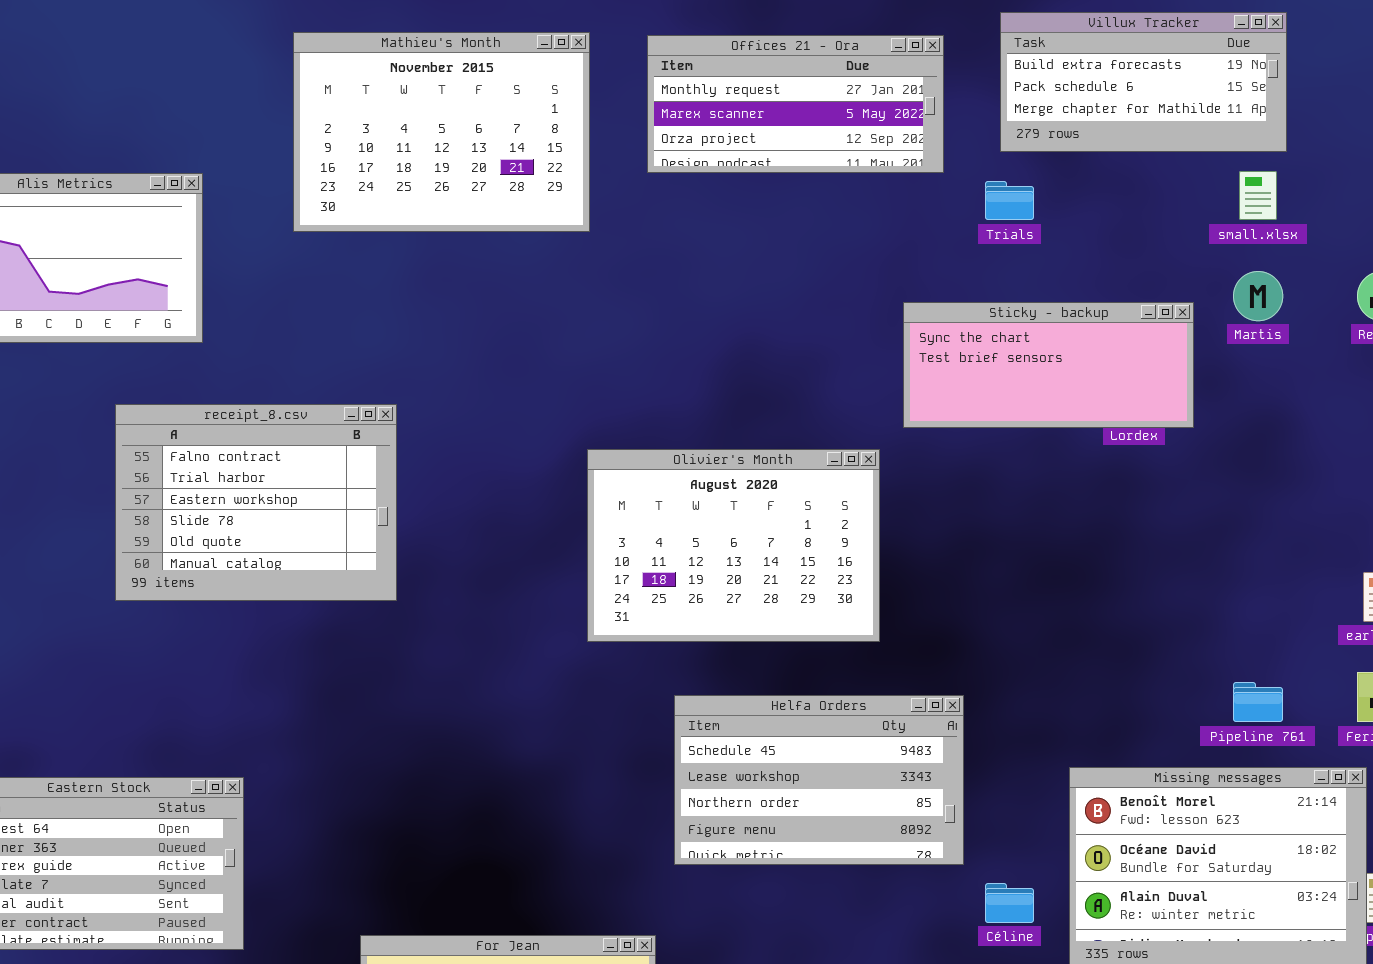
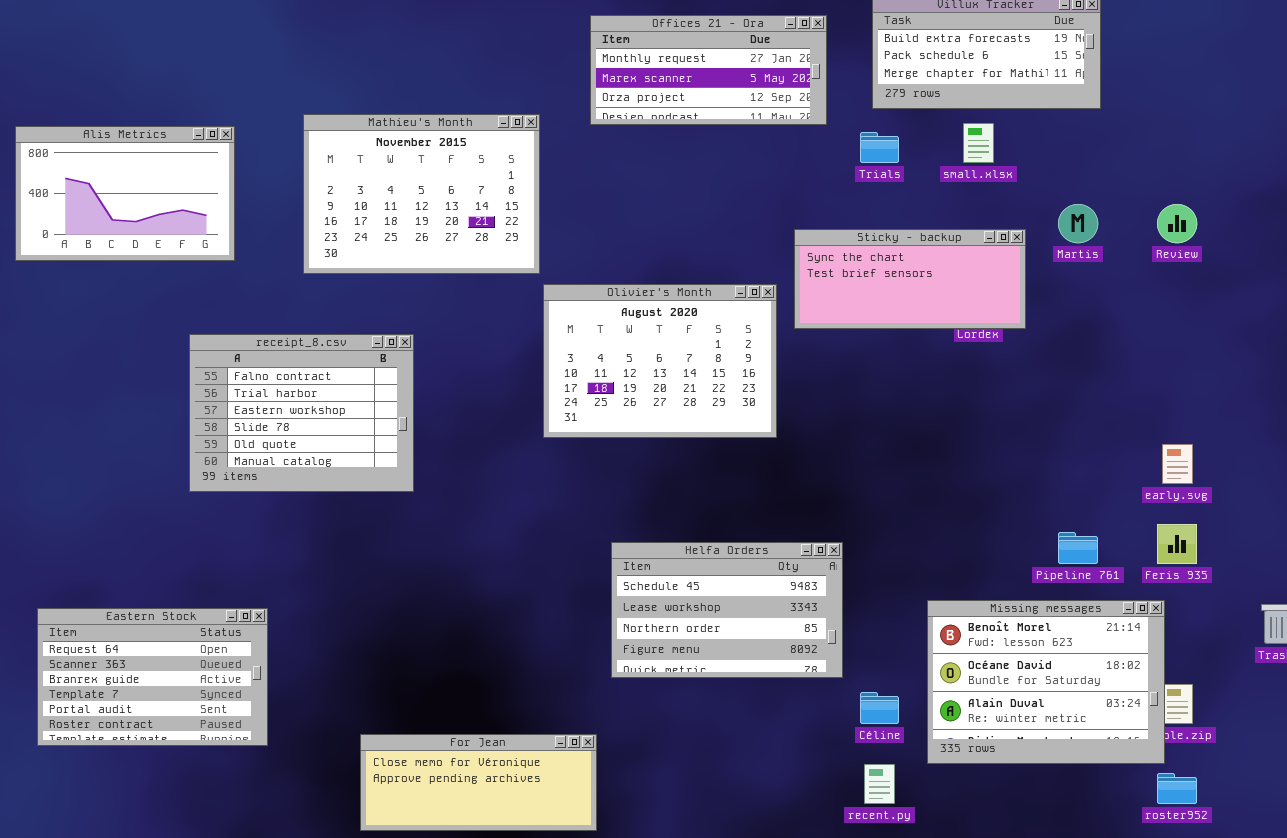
Mathieu's Month: [293,32,590,232] -> [303,114,540,274], moved
small.xlsx: [1239,171,1277,220] -> [963,123,994,163], moved
receipt_8.csv: [115,404,397,601] -> [189,334,414,492], moved
Olivier's Month: [587,449,880,642] -> [543,284,777,438], moved

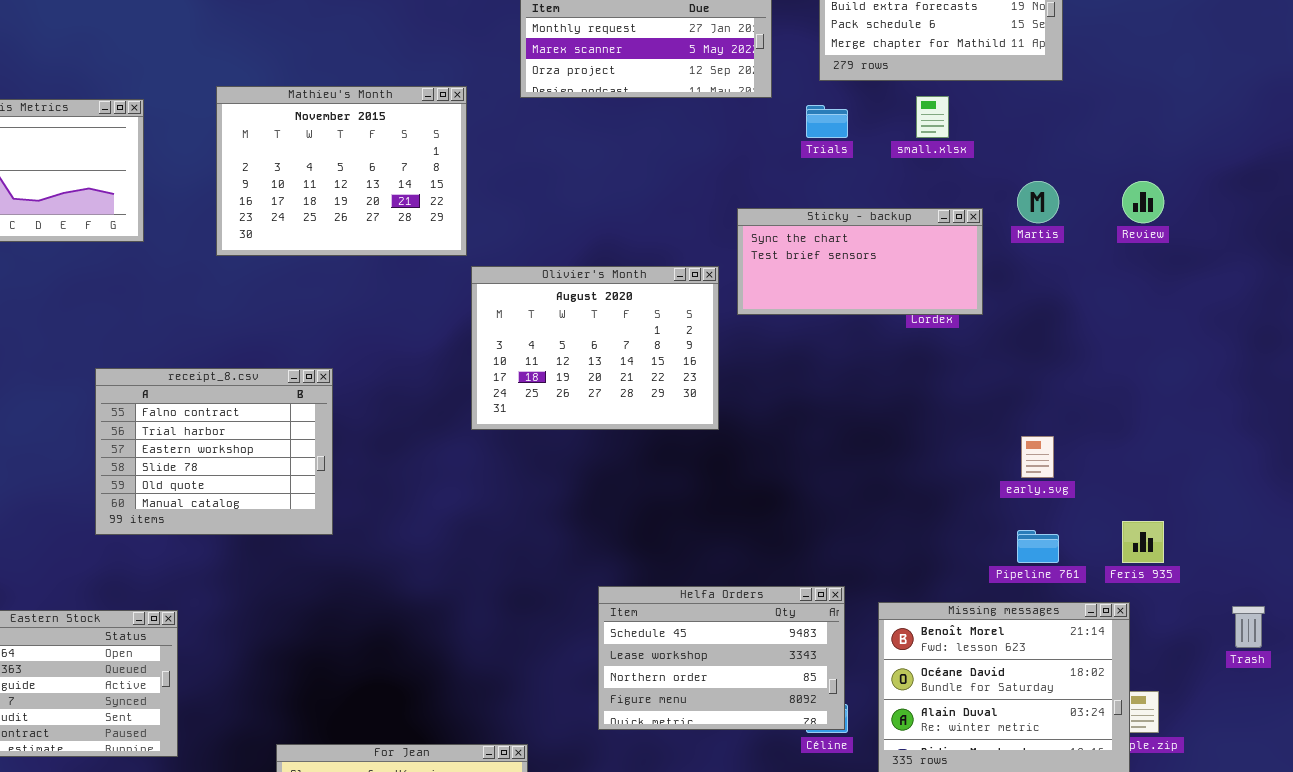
receipt_8.csv: [189,334,414,492] -> [95,368,333,535], moved
early.svg: [1162,444,1193,484] -> [1021,436,1054,478], moved
Helfa Orders: [611,542,843,678] -> [598,586,845,730], moved

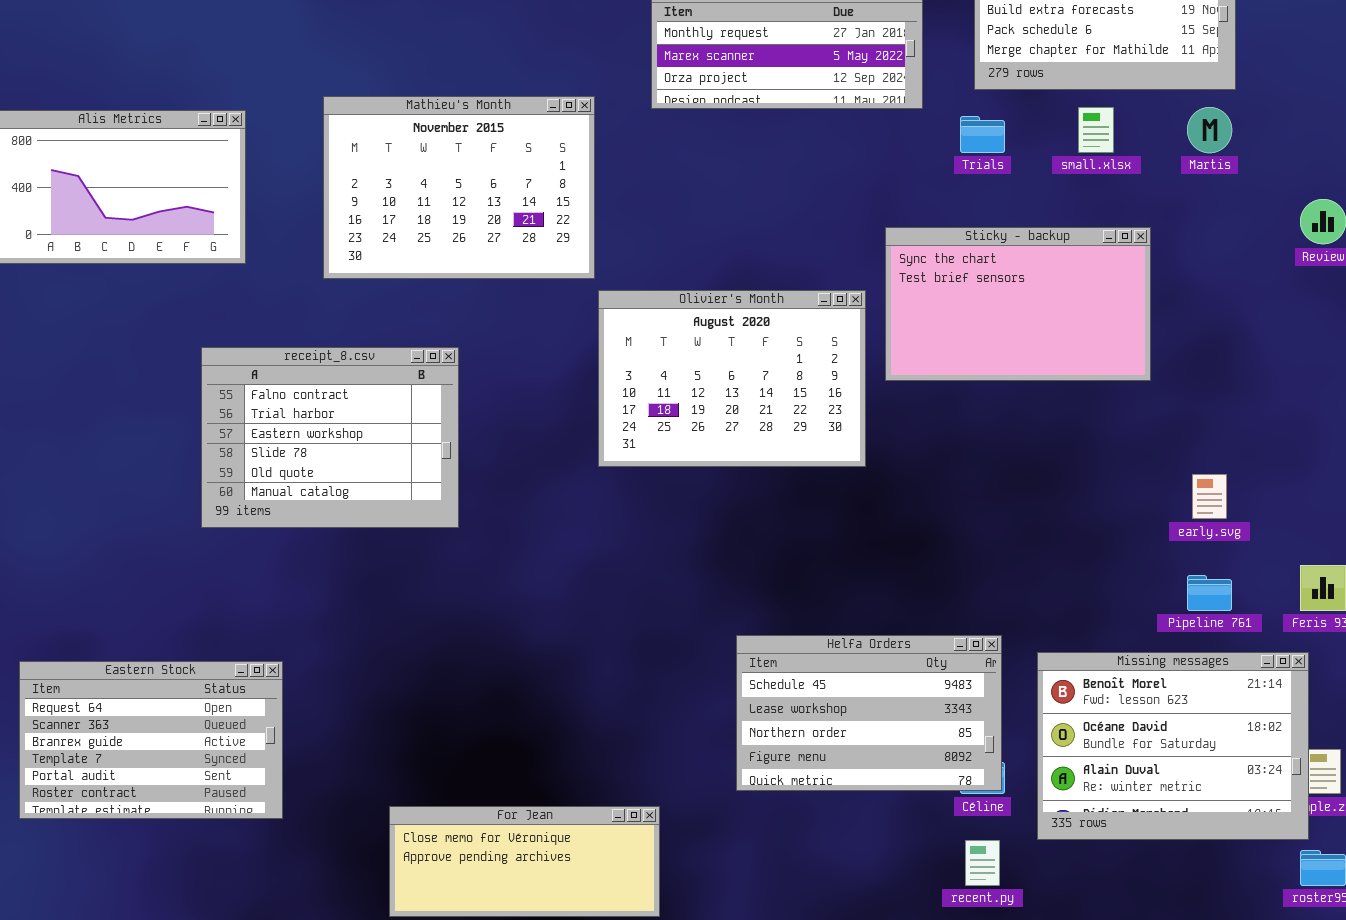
Martis: [1017,181,1059,223] -> [1187,107,1232,153], moved
Sticky - backup: [737,208,983,315] -> [885,227,1151,381], resized
receipt_8.csv: [95,368,333,535] -> [201,347,459,528], moved

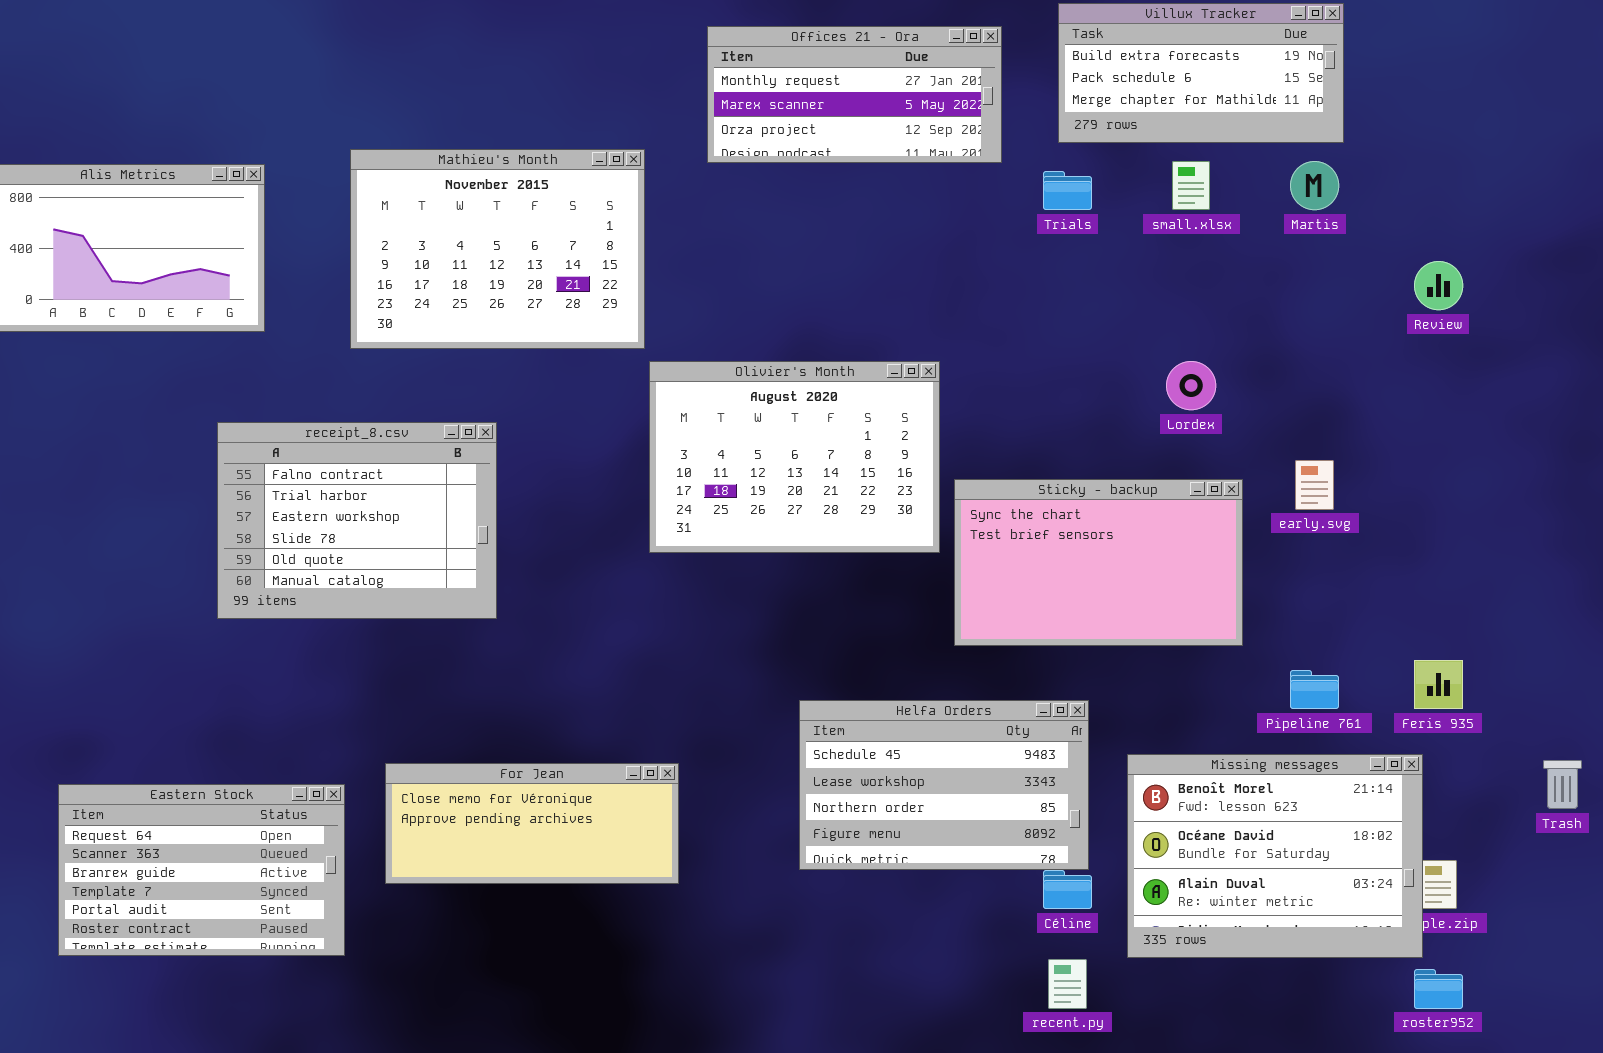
Sticky - backup: [885,227,1151,381] -> [954,479,1243,646], moved
early.svg: [1192,474,1227,519] -> [1295,460,1334,510], moved
Helfa Orders: [736,635,1002,791] -> [799,700,1089,870], moved
Eastern Stock: [19,661,283,819] -> [58,784,345,956], moved
For Jean: [389,806,660,917] -> [385,763,679,884], moved

